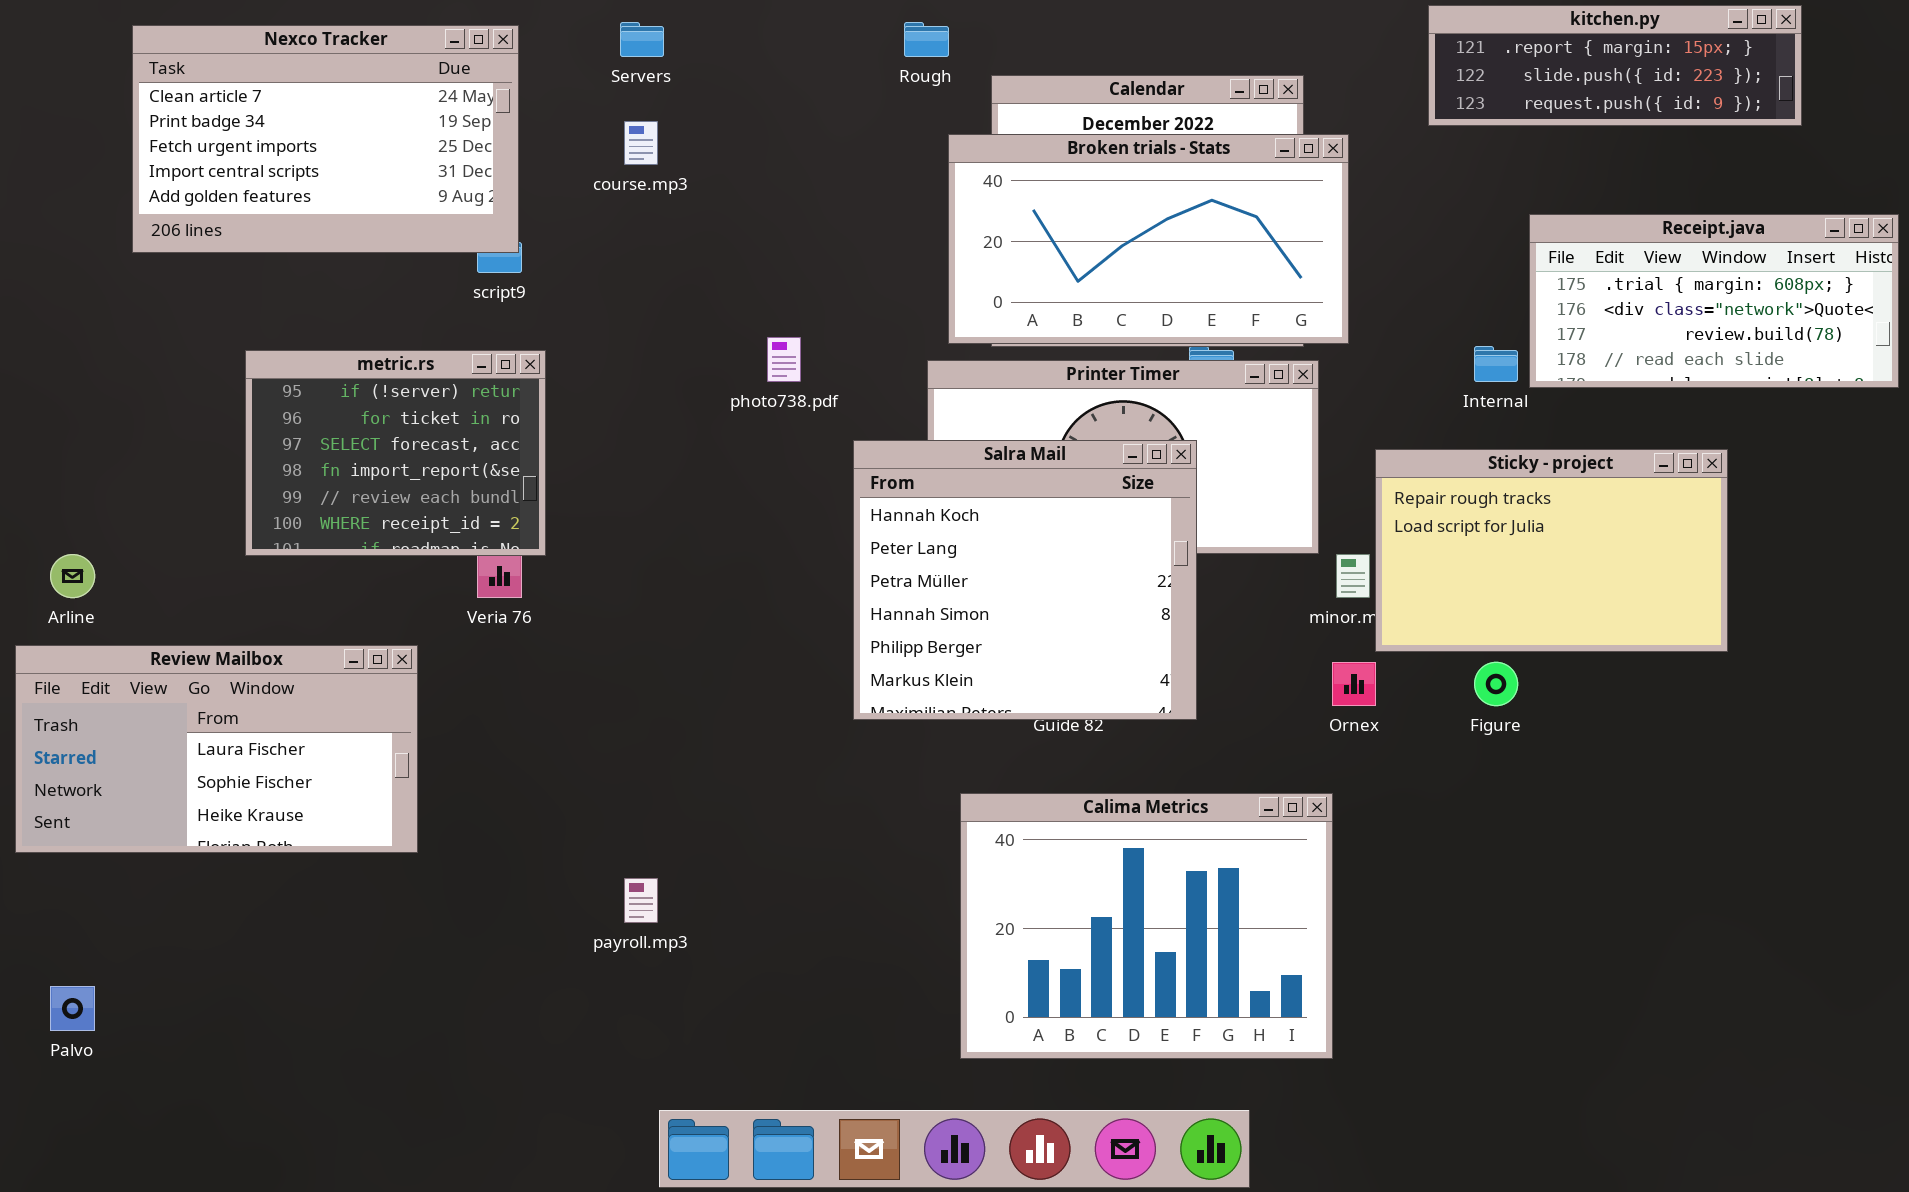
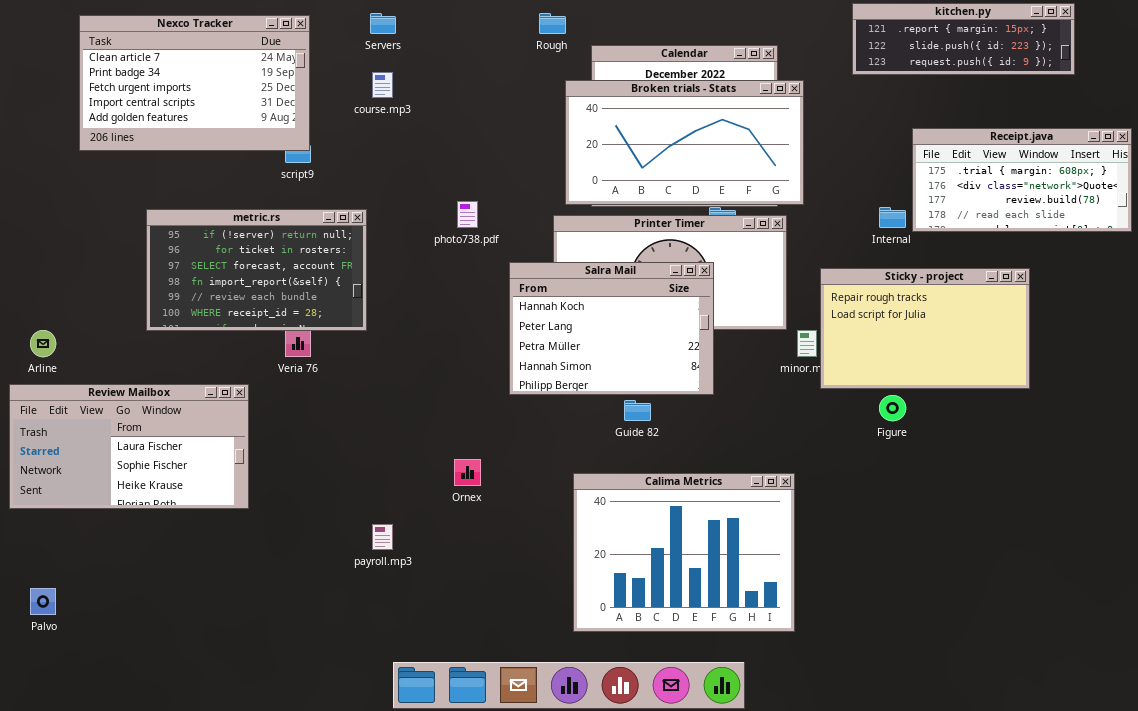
metric.rs: [245,350,546,556] -> [146,209,367,331], resized
Salra Mail: [853,440,1197,720] -> [509,262,714,395], resized
Ornex: [1332,662,1376,706] -> [454,459,481,486], moved

